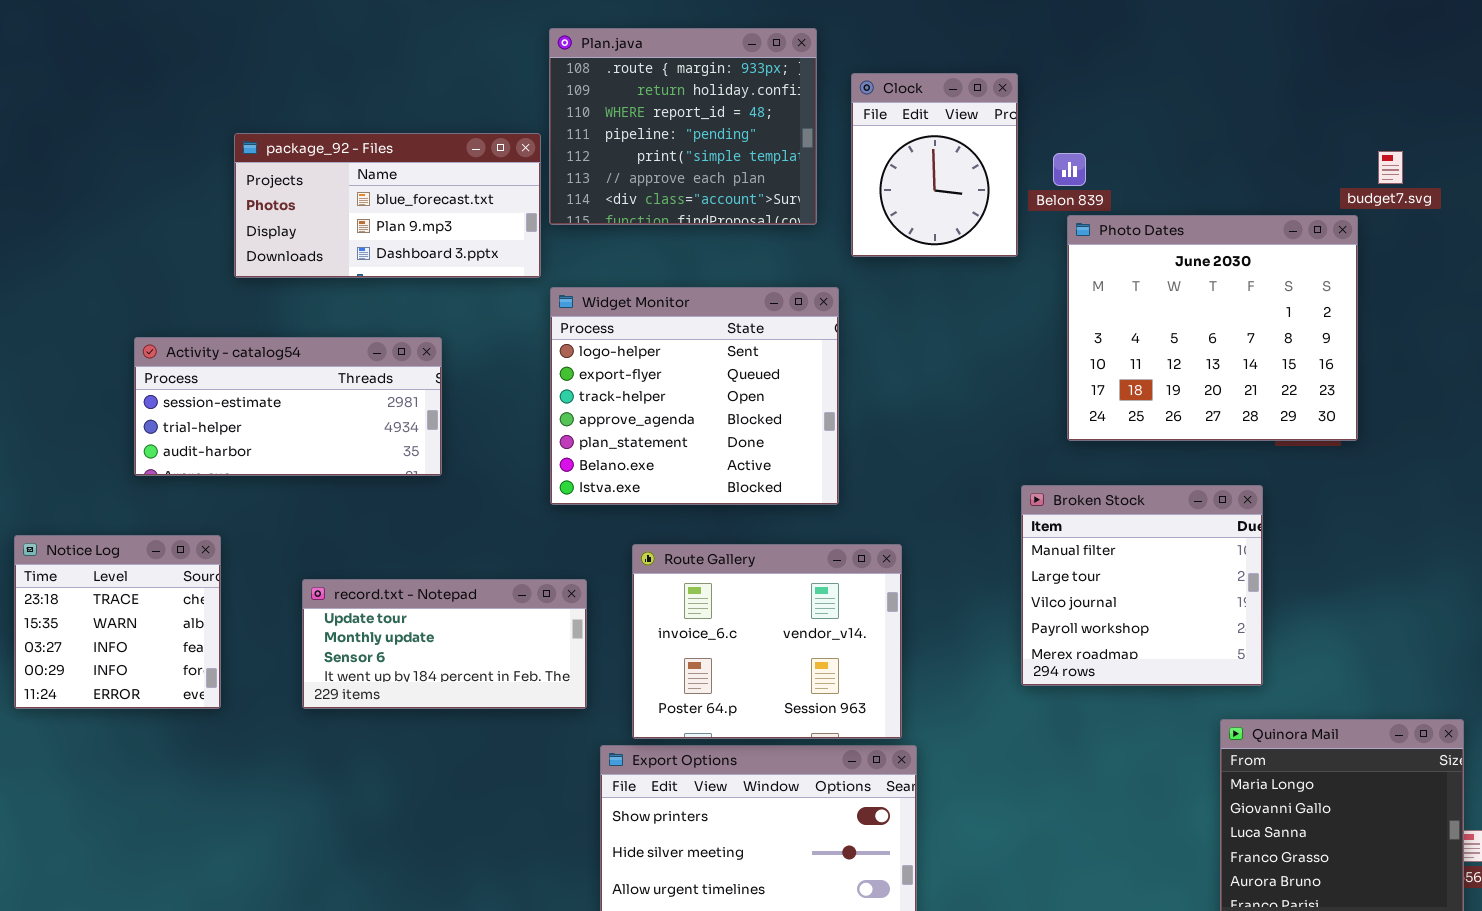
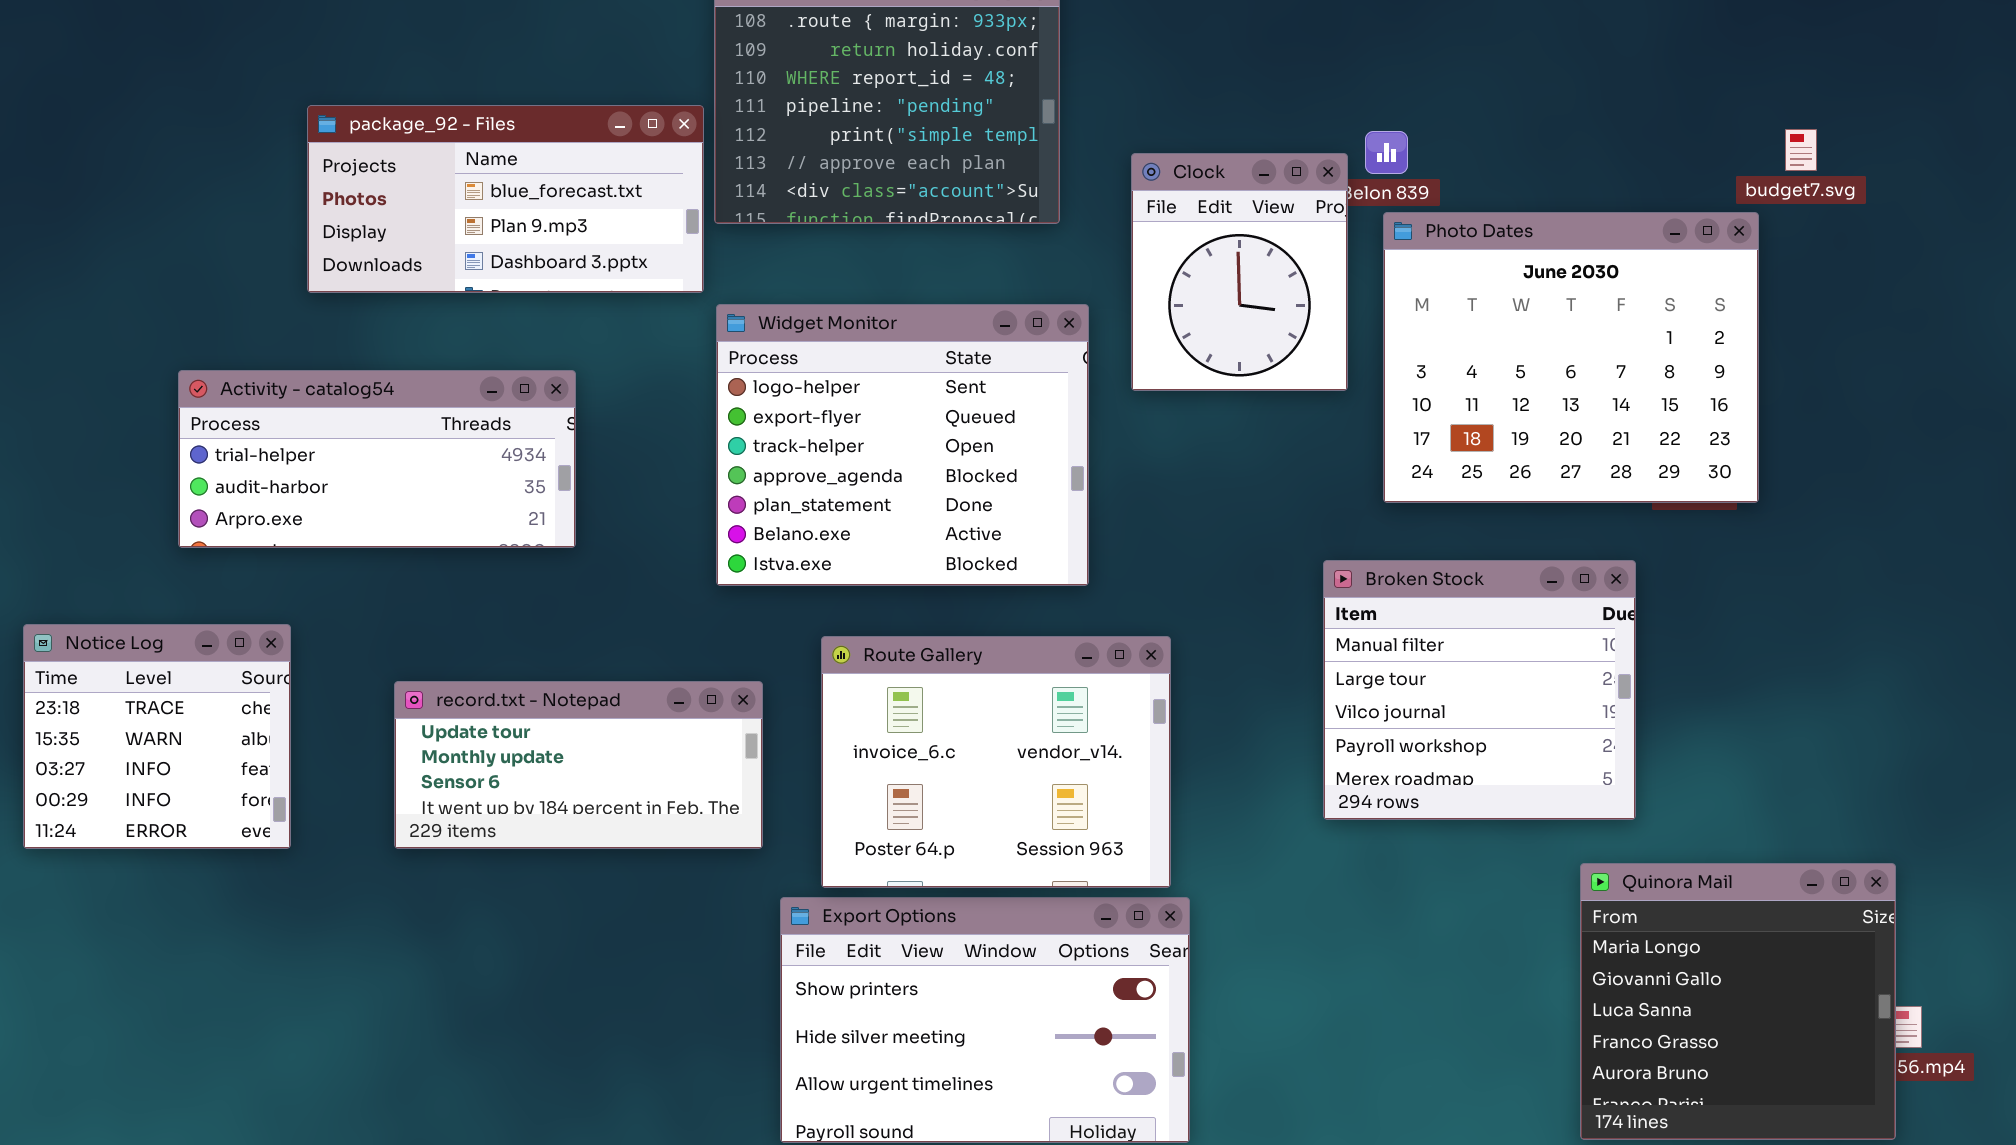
Clock: [851,73,1018,257] -> [1131,153,1348,391], moved
Activity - catalog54: [134,337,442,476] -> [178,370,576,548], scrolled down 1 row

